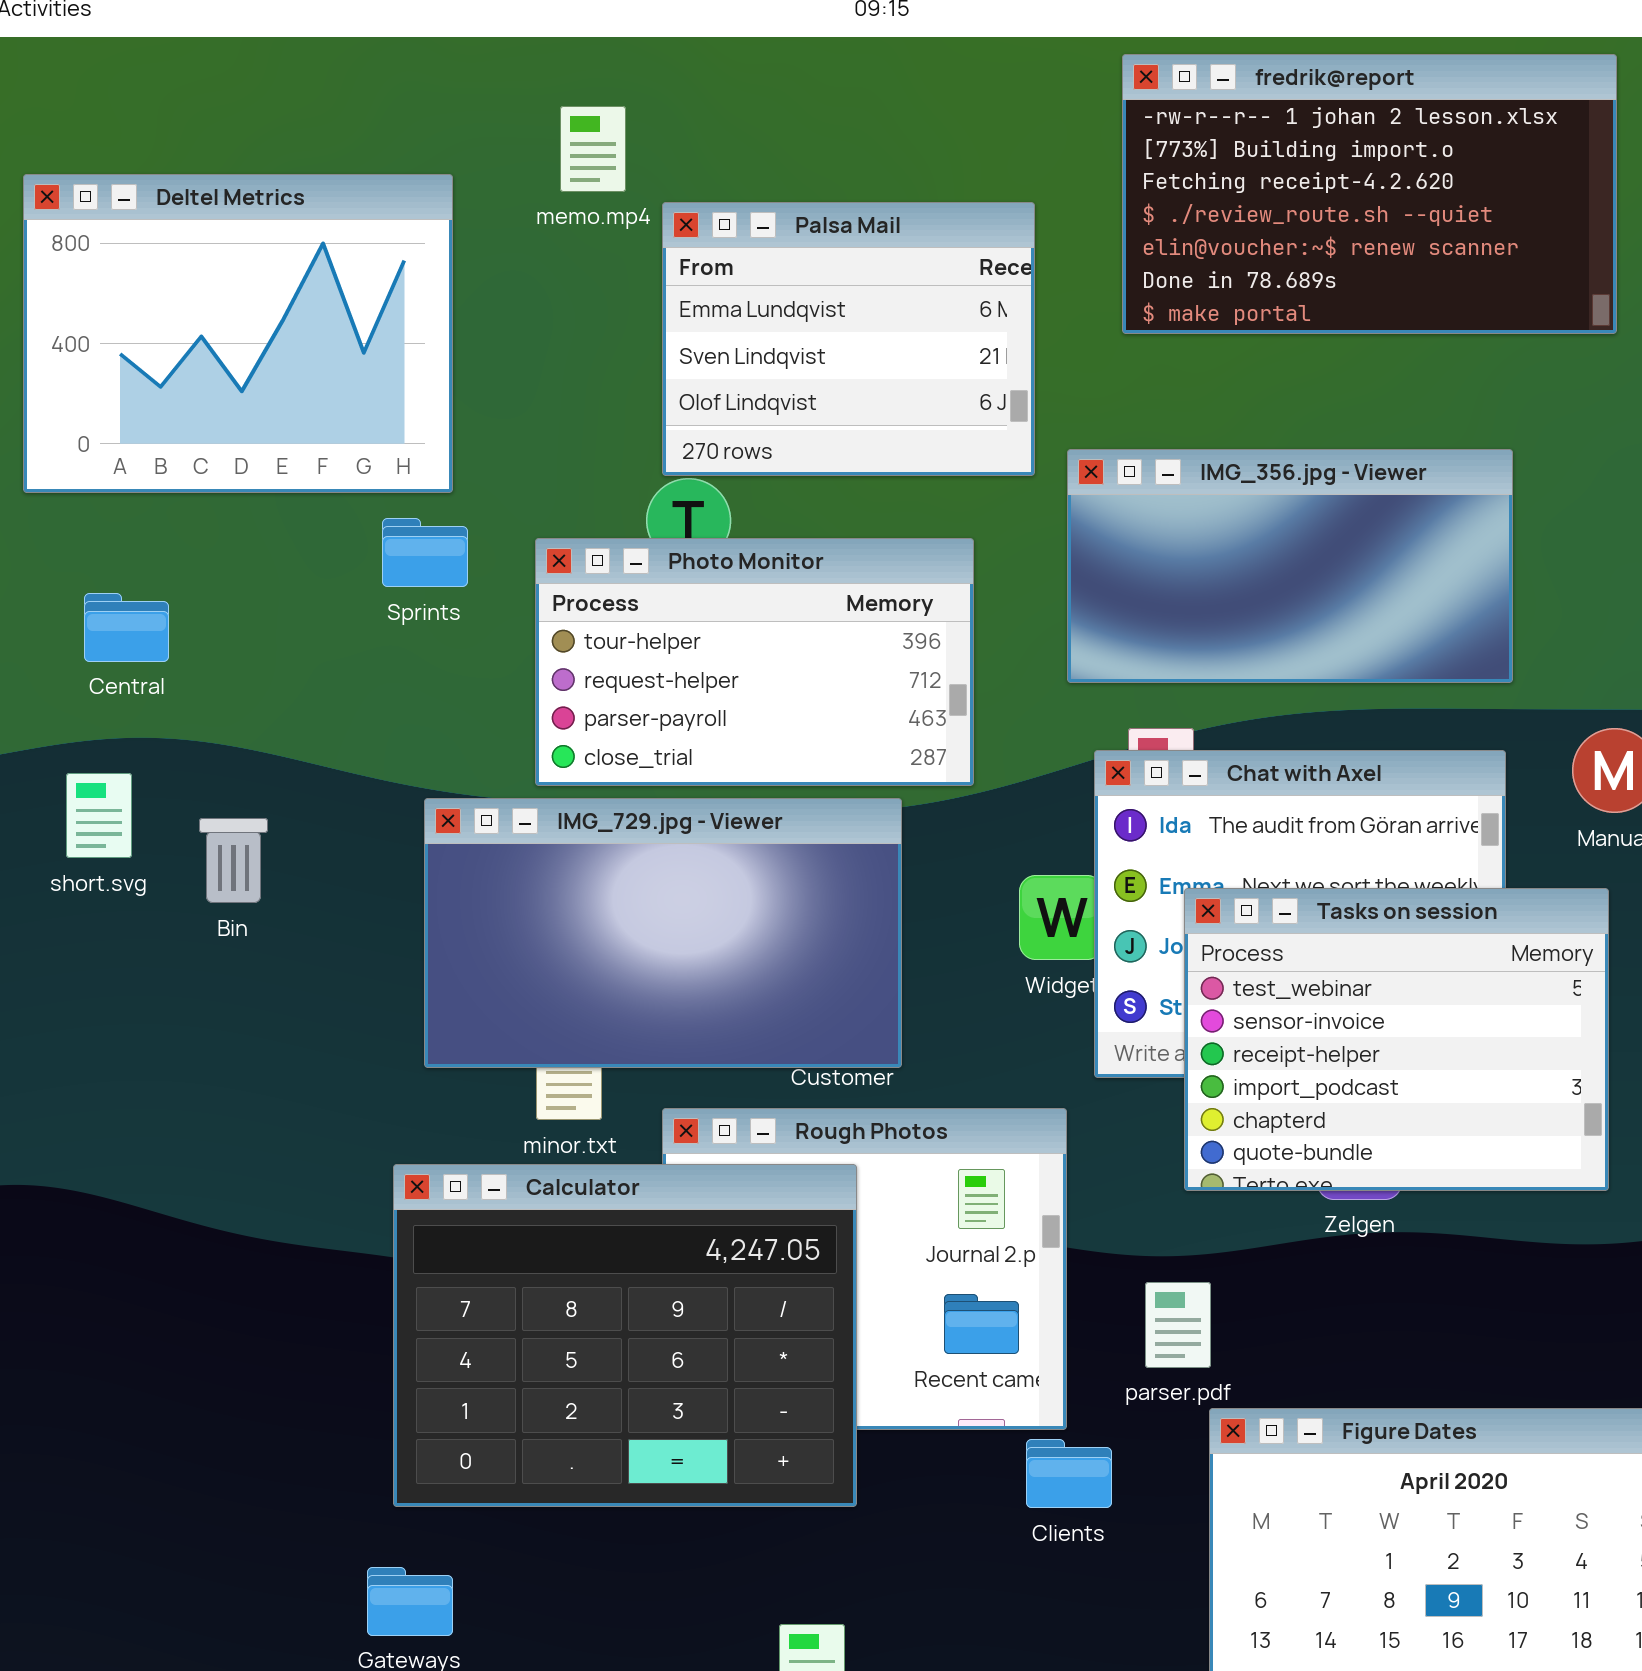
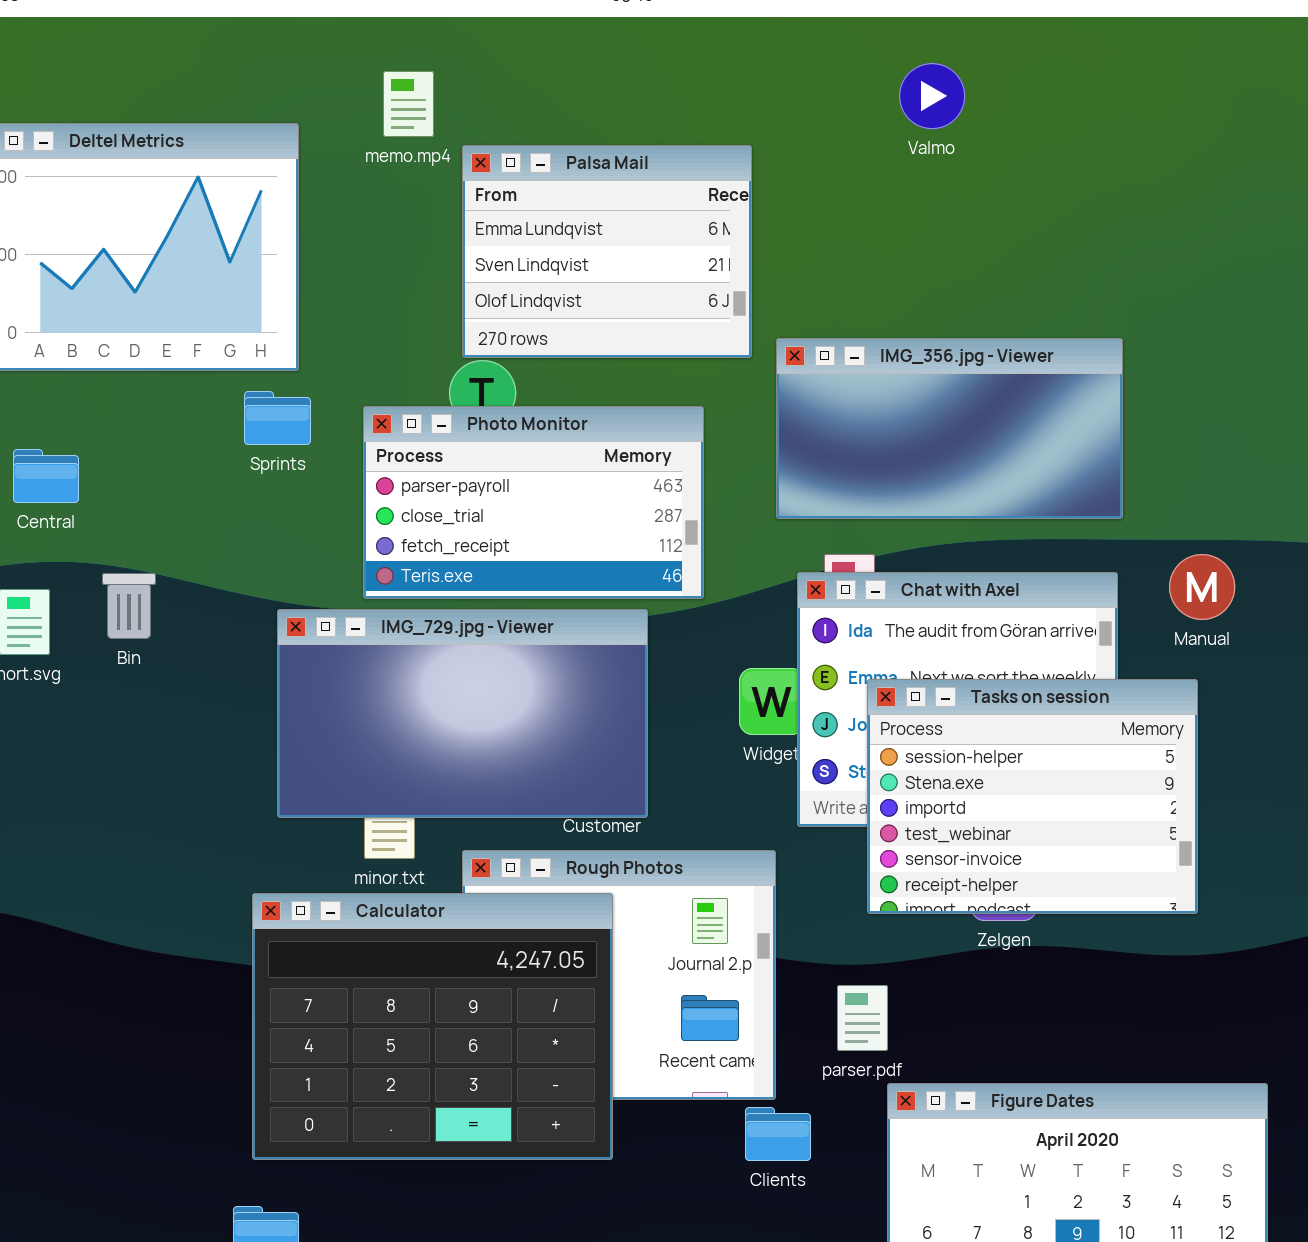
fredrik@report: [1122,54,1617,334] -> none, closed
Photo Monitor: [535,538,974,786] -> [363,406,704,599], scrolled down 2 rows
Bin: [199,818,268,903] -> [102,573,156,639], moved
Tasks on session: [1184,888,1609,1191] -> [867,679,1198,914], scrolled up 3 rows

